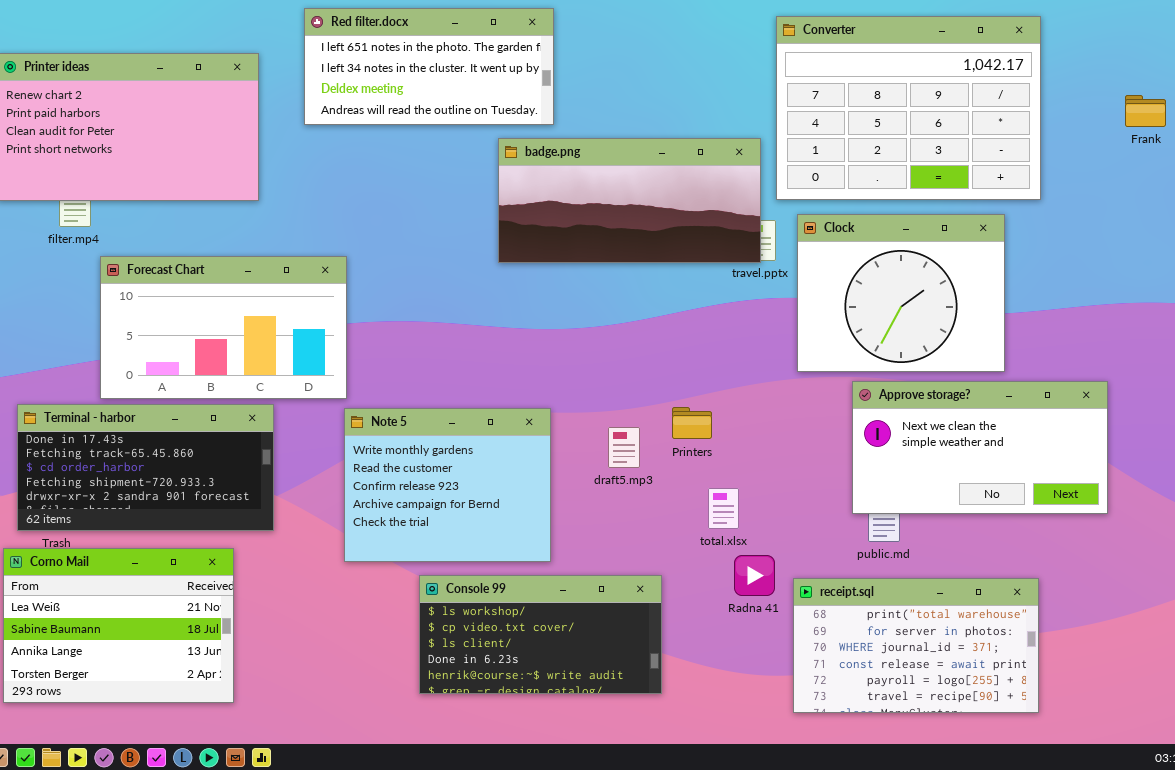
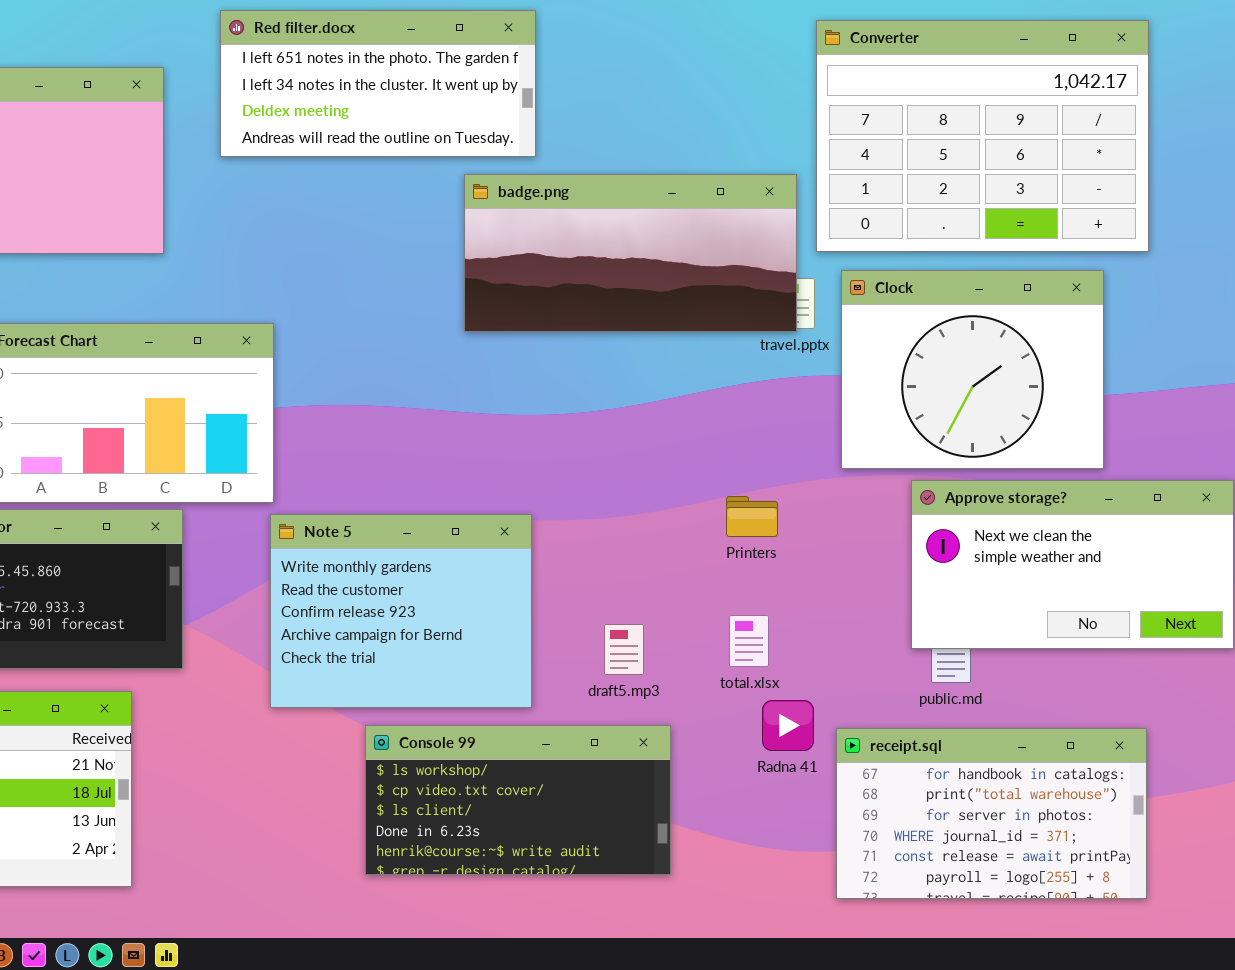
Printers: [672,407,712,439] -> [726,496,778,537], moved
draft5.mp3: [608,427,640,468] -> [604,624,644,675], moved
receipt.sql: [793,578,1039,713] -> [836,728,1147,899], scrolled up 1 row

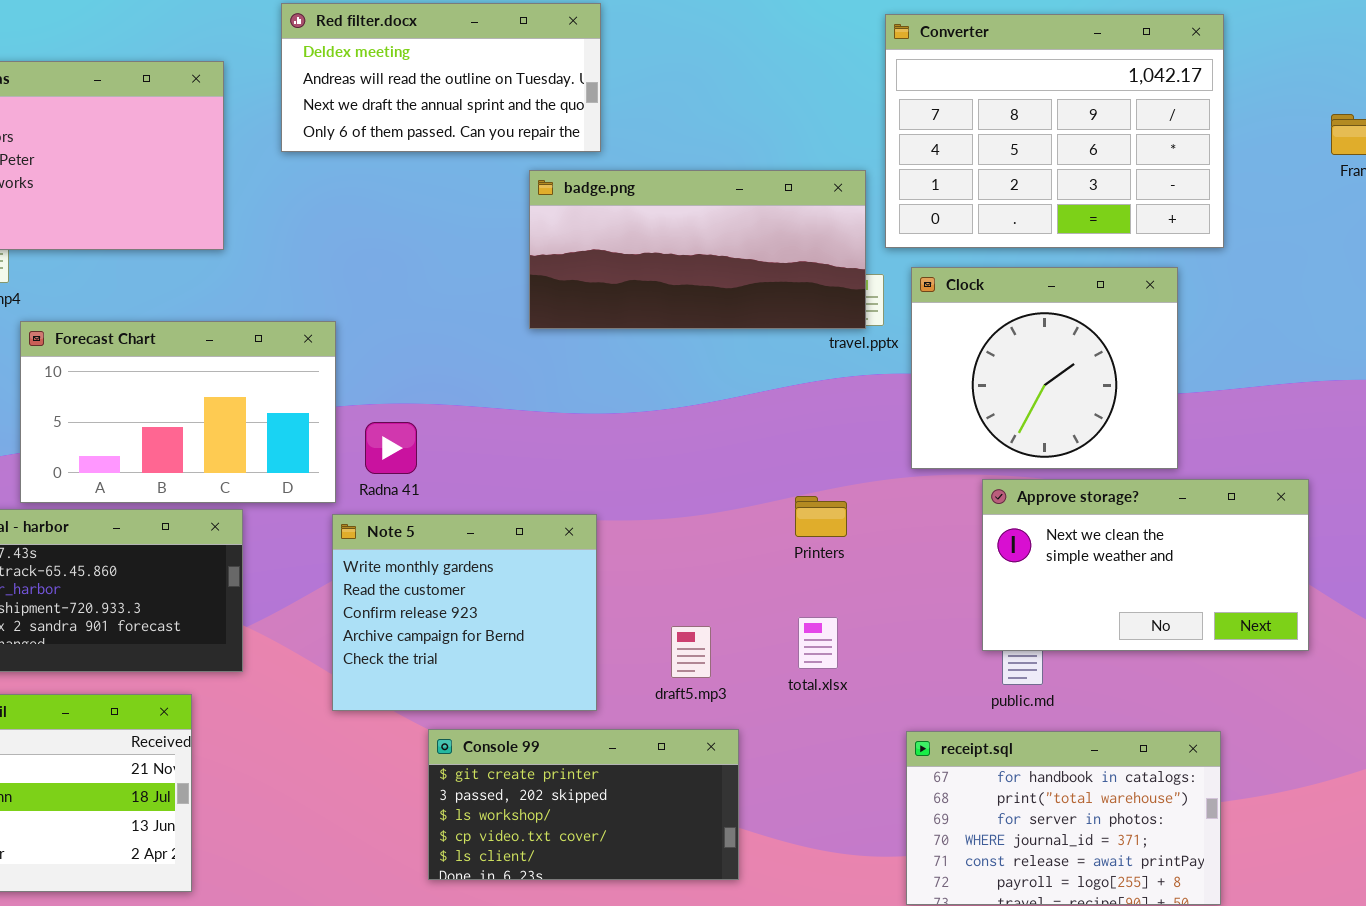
Red filter.docx: [220,10,536,157] -> [281,3,601,152], scrolled down 2 rows
Radna 41: [762,700,814,751] -> [365,422,417,474], moved
Console 99: [365,725,671,875] -> [428,729,739,880], scrolled up 2 rows

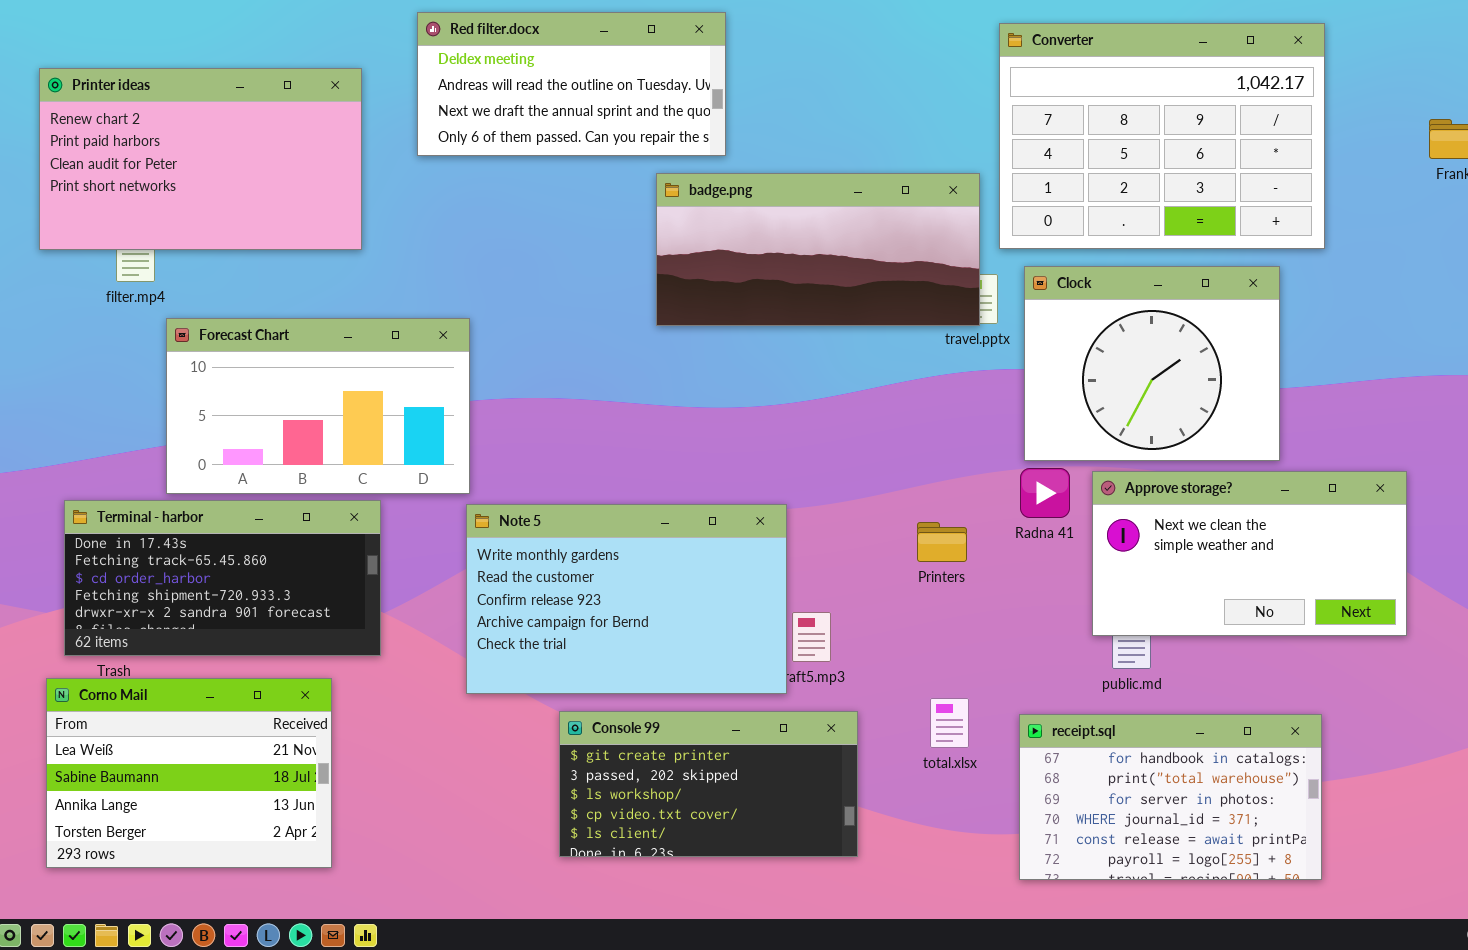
Radna 41: [365,422,417,474] -> [1020,468,1070,518], moved
Printers: [795,496,847,537] -> [917,522,967,562], moved
Note 5: [332,514,597,711] -> [466,504,787,694], resized
total.xlsx: [798,617,838,669] -> [930,698,969,748], moved

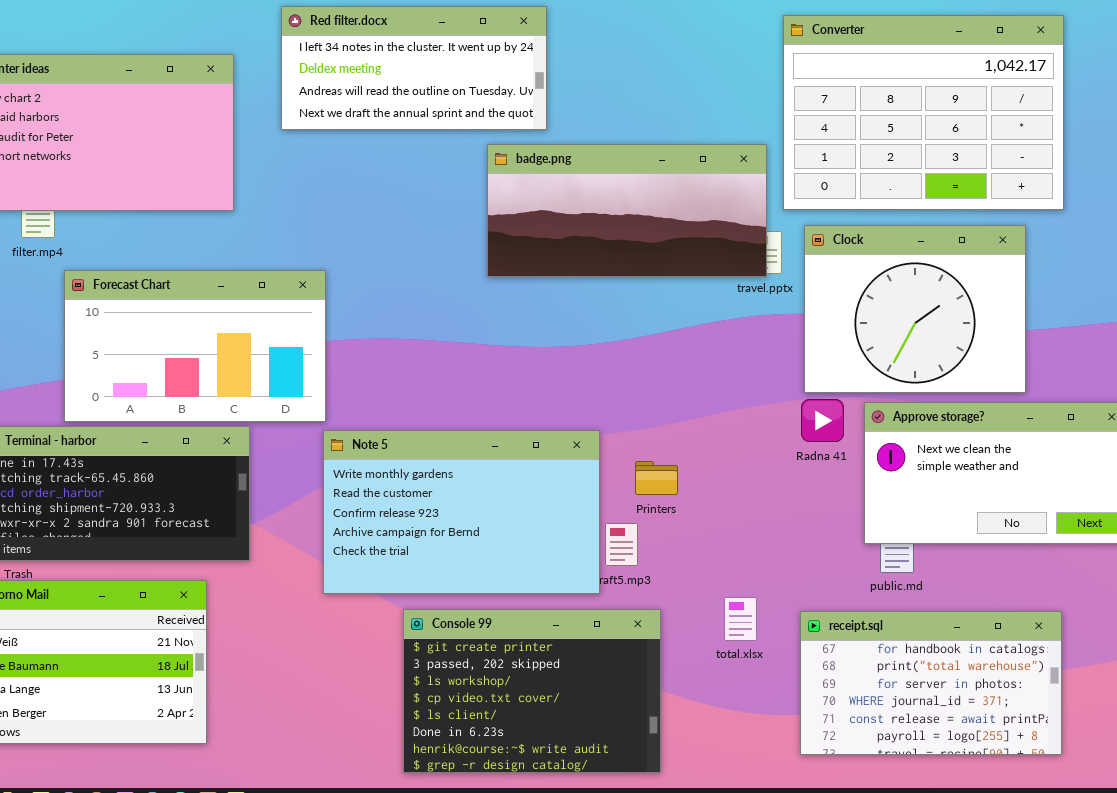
Red filter.docx: [417,12,726,156] -> [281,6,547,130], scrolled up 1 row
Printers: [917,522,967,562] -> [635,461,678,495], moved
Console 99: [559,711,858,857] -> [403,609,661,773], resized

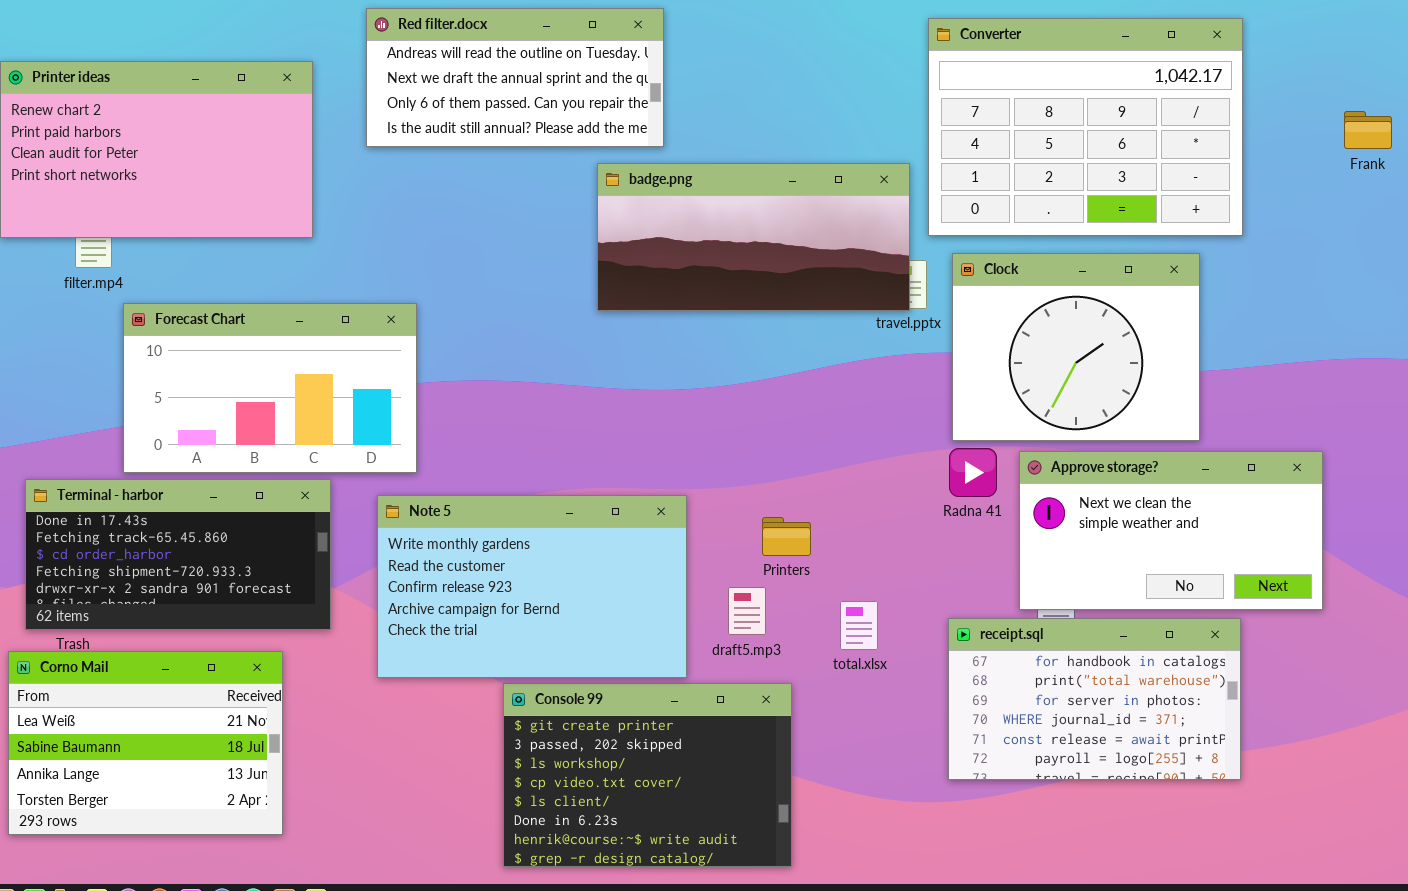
Red filter.docx: [281,6,547,130] -> [366,8,664,147], scrolled down 2 rows
Note 5: [323,430,600,594] -> [377,495,687,678], moved
total.xlsx: [724,597,757,641] -> [840,601,878,650], moved
receipt.sql: [800,611,1062,755] -> [948,618,1241,780], moved

